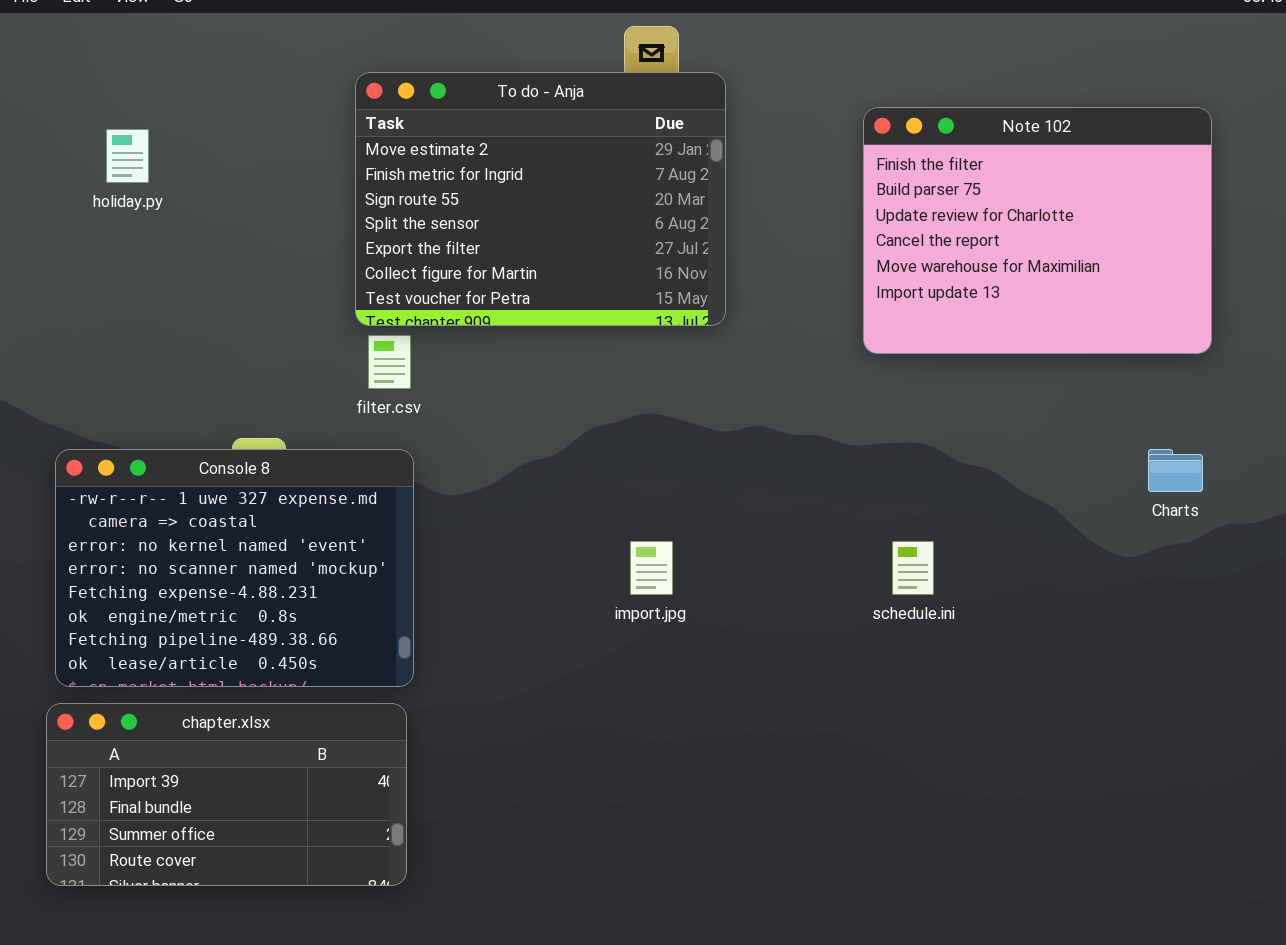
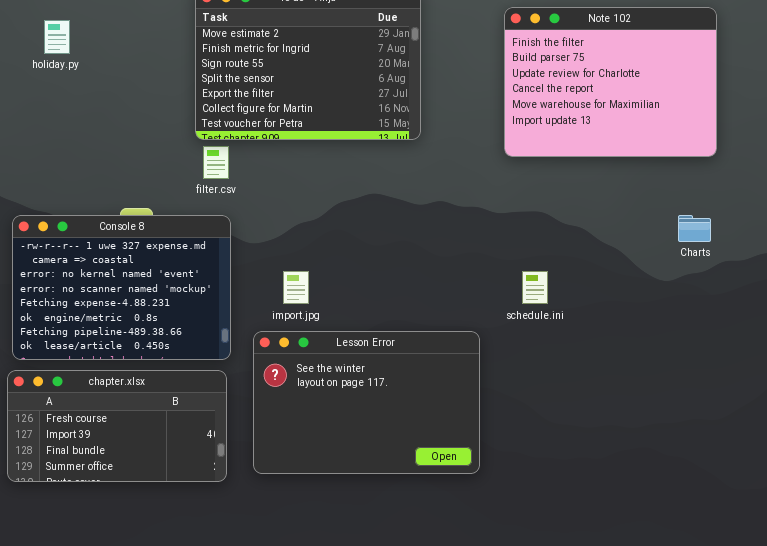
import.jpg: [630,541,673,595] -> [283,271,309,304], moved
Lesson Error: none -> [253,331,480,474], opened
chapter.xlsx: [46,703,407,886] -> [7,370,227,482], scrolled up 1 row

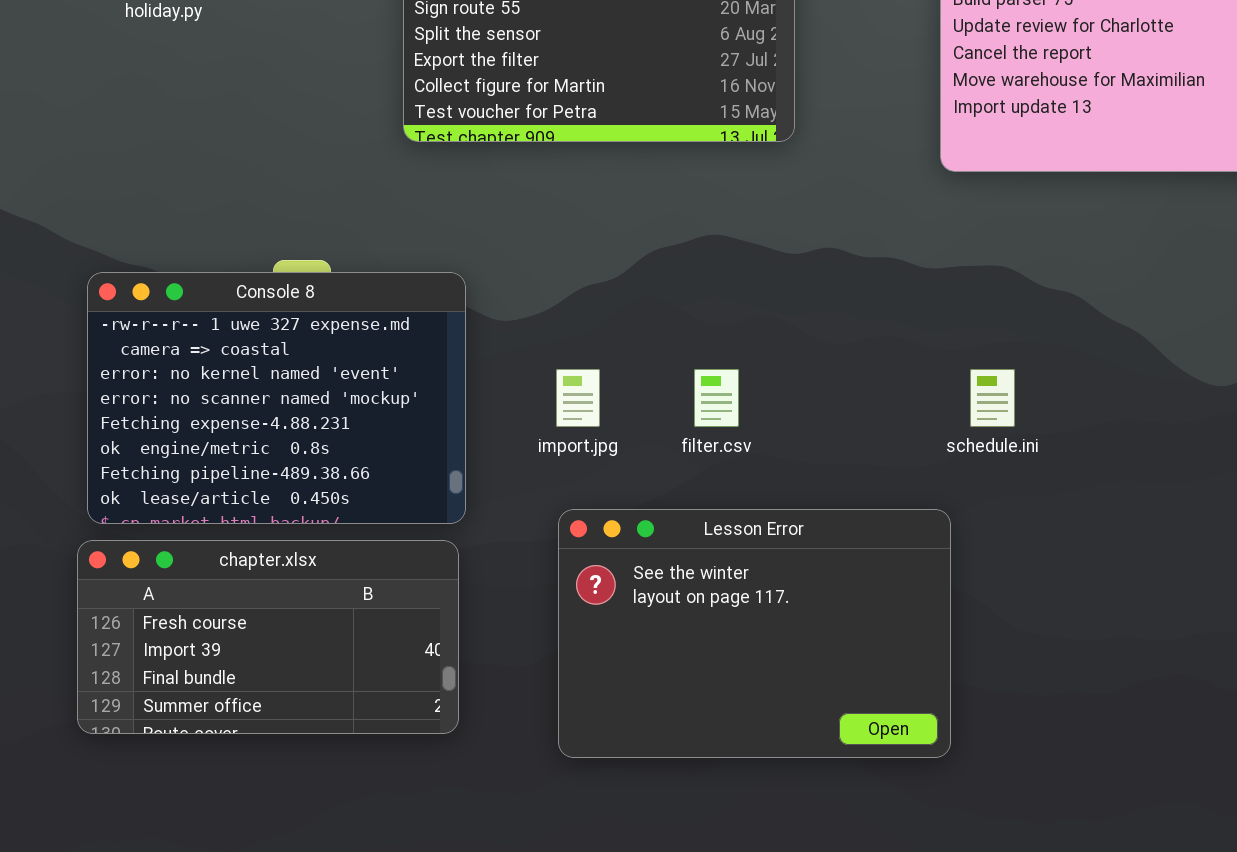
filter.csv: [203,146,229,179] -> [694,369,739,427], moved
Lesson Error: [253,331,480,474] -> [558,509,951,758], moved

